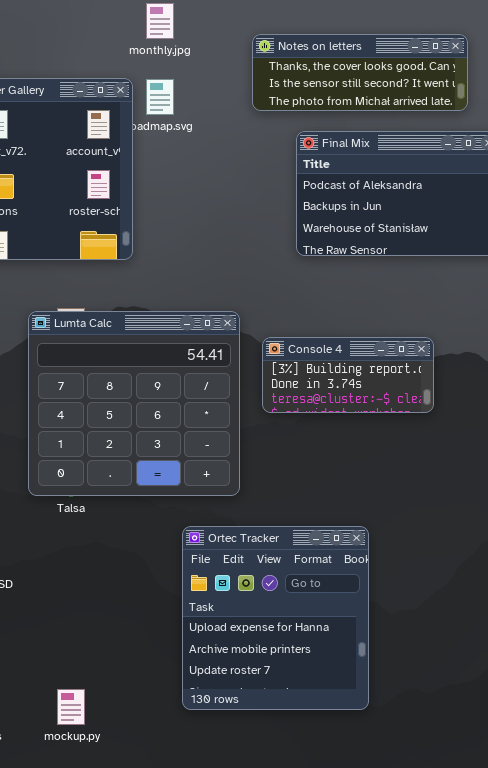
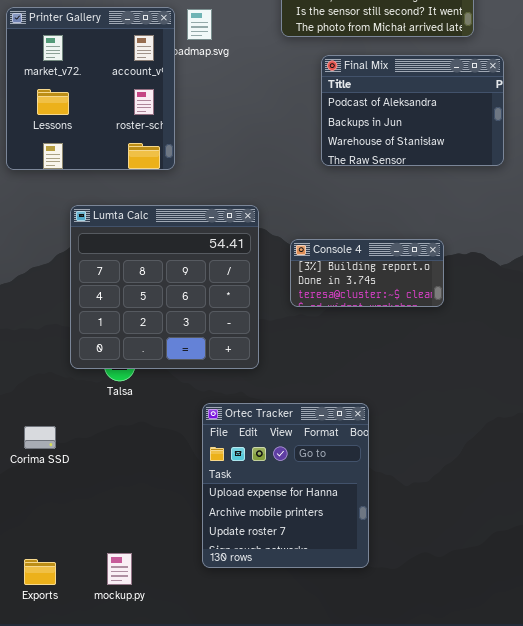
Lumta Calc: [28,311,240,496] -> [70,205,259,369], moved
Ortec Tracker: [182,526,369,710] -> [202,403,369,568], moved

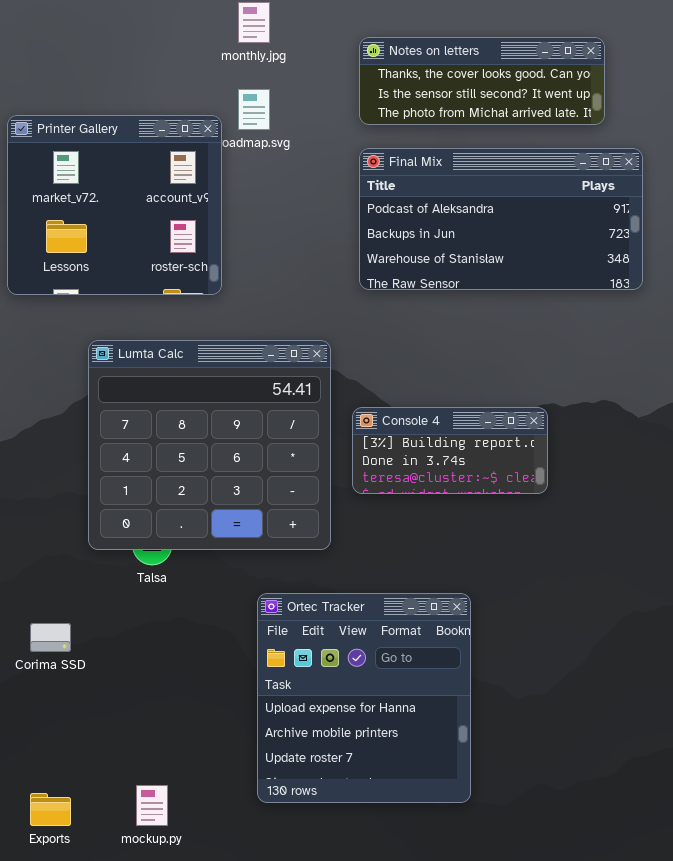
Printer Gallery: [6,7,175,170] -> [7,115,222,295], resized
Final Mix: [321,55,504,166] -> [359,148,643,290], resized
Console 4: [290,239,444,307] -> [352,407,548,494], moved

